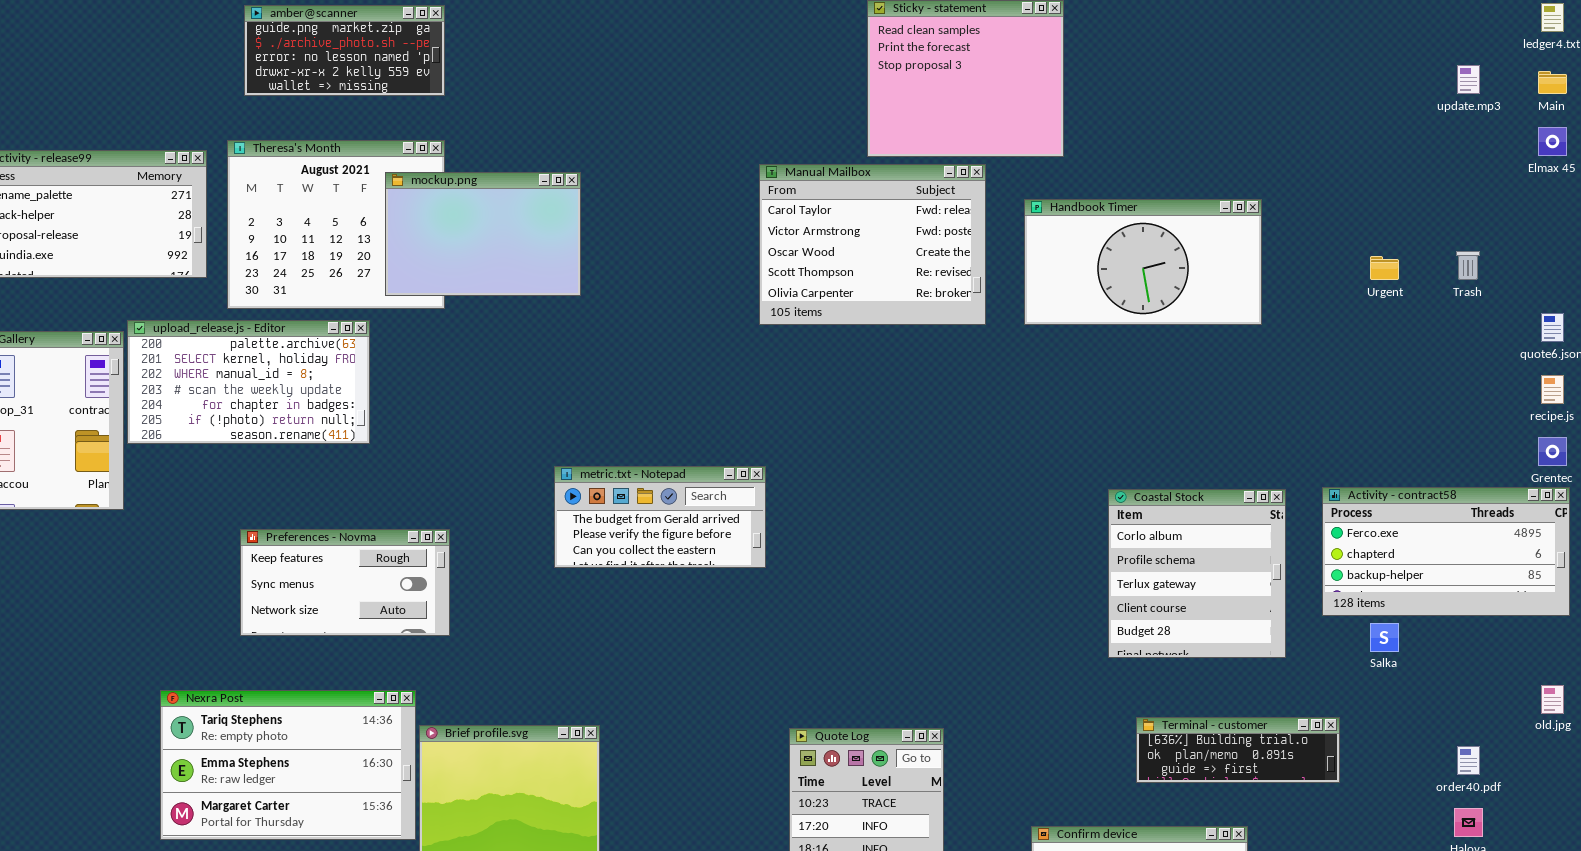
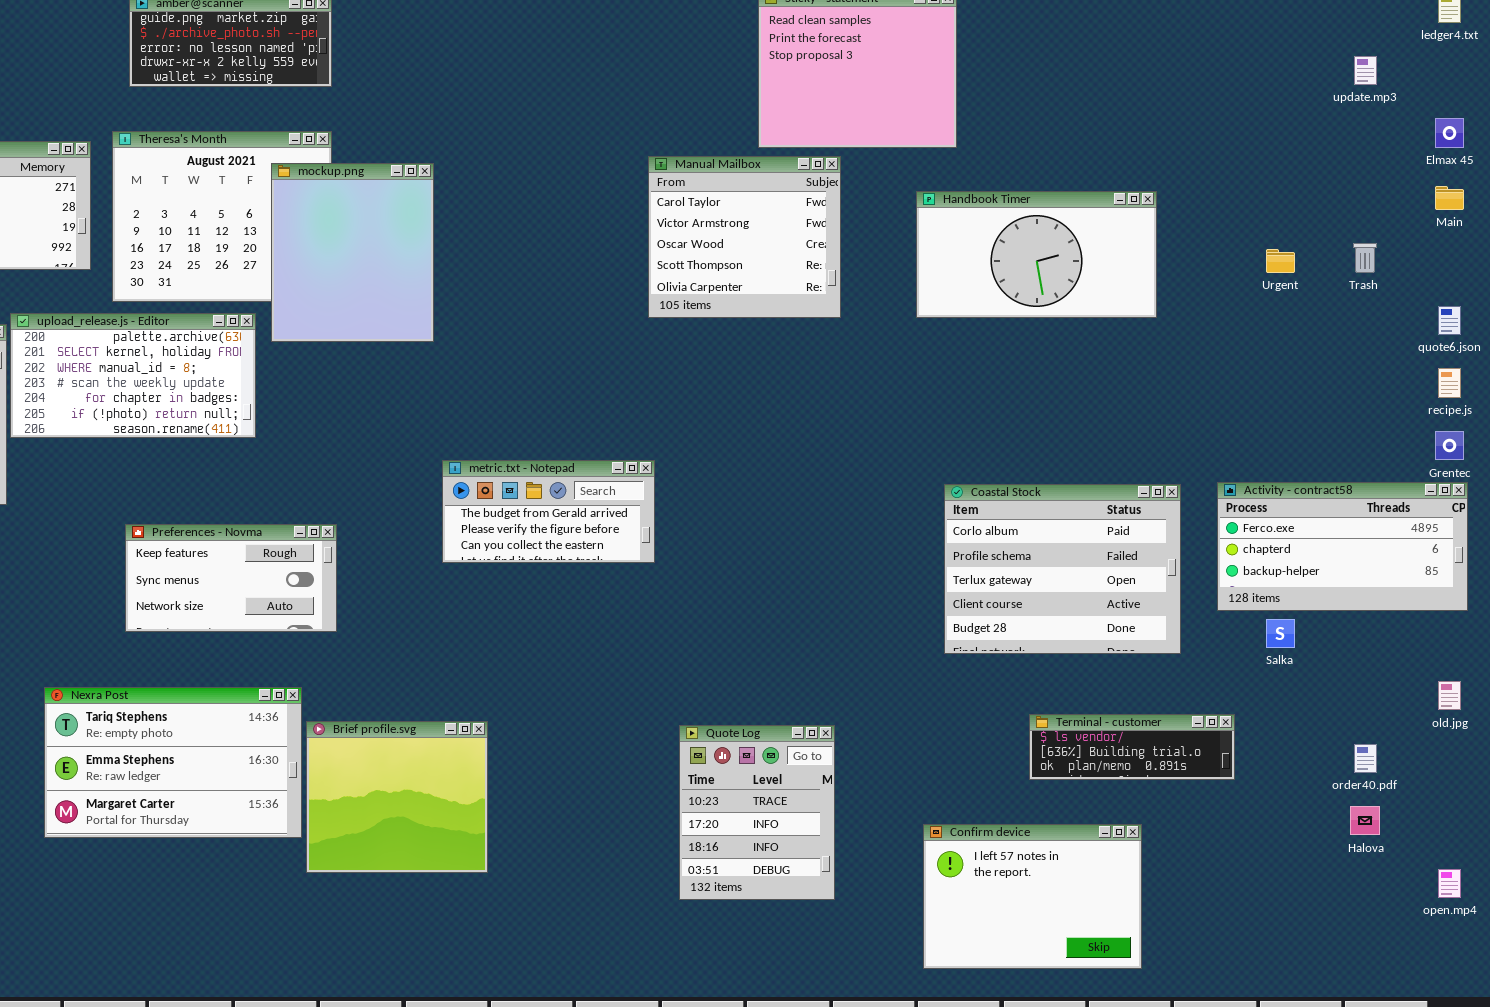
Main: [1538,71,1567,94] -> [1435,186,1464,210], moved
Manual Mailbox: [759,164,986,325] -> [648,156,841,318], resized
mockup.png: [385,172,581,296] -> [271,163,434,342], resized
Coastal Stock: [1108,489,1286,658] -> [944,484,1181,654], resized
Terminal - customer: [1136,717,1340,783] -> [1029,714,1235,780], scrolled up 1 row

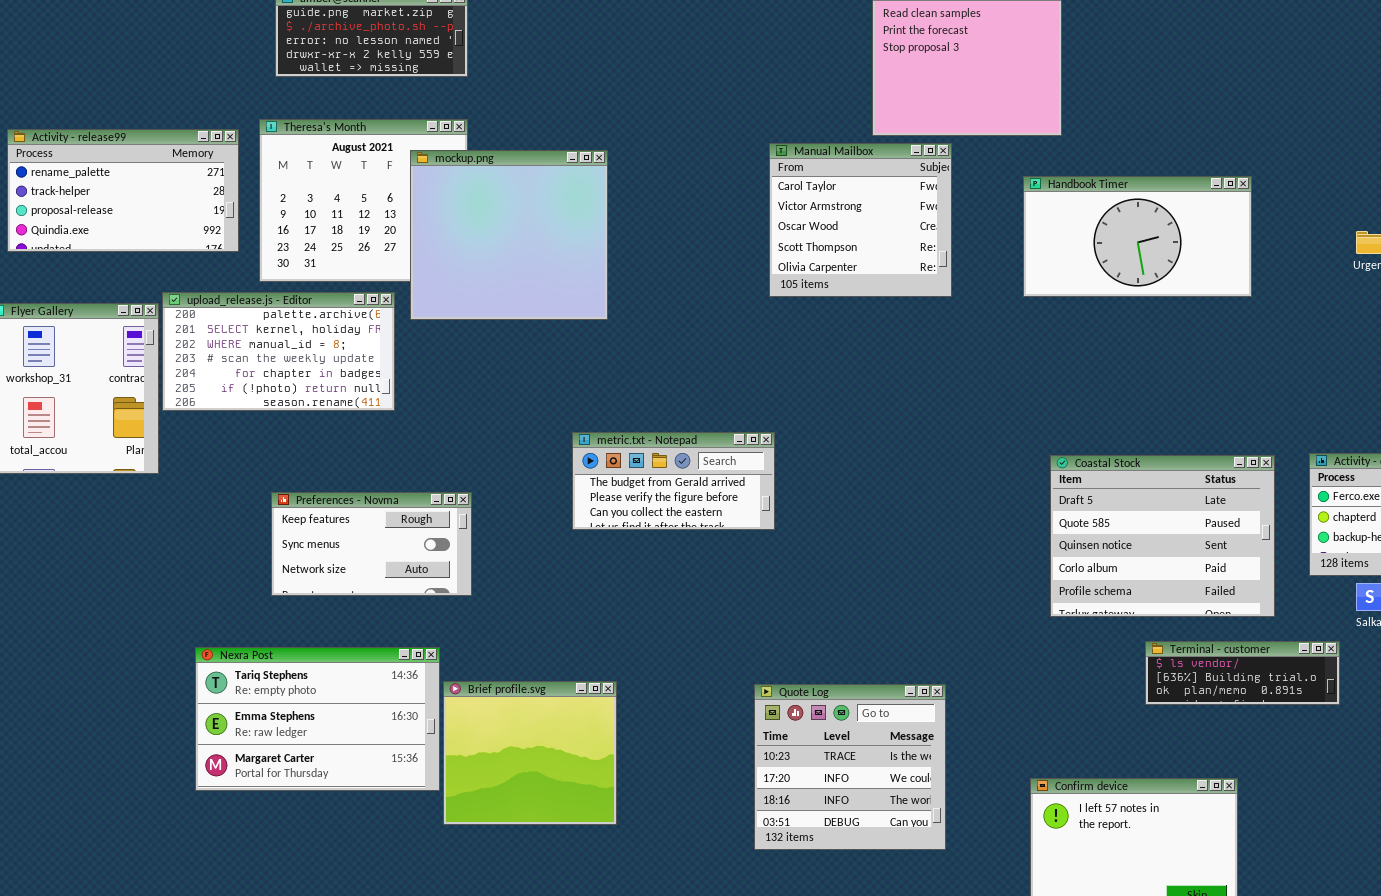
mockup.png: [271,163,434,342] -> [410,150,608,320], resized
Coastal Stock: [944,484,1181,654] -> [1050,455,1275,617], scrolled up 3 rows
Terminal - customer: [1029,714,1235,780] -> [1145,641,1340,705], moved
Quote Log: [679,725,835,900] -> [754,684,946,850], resized

